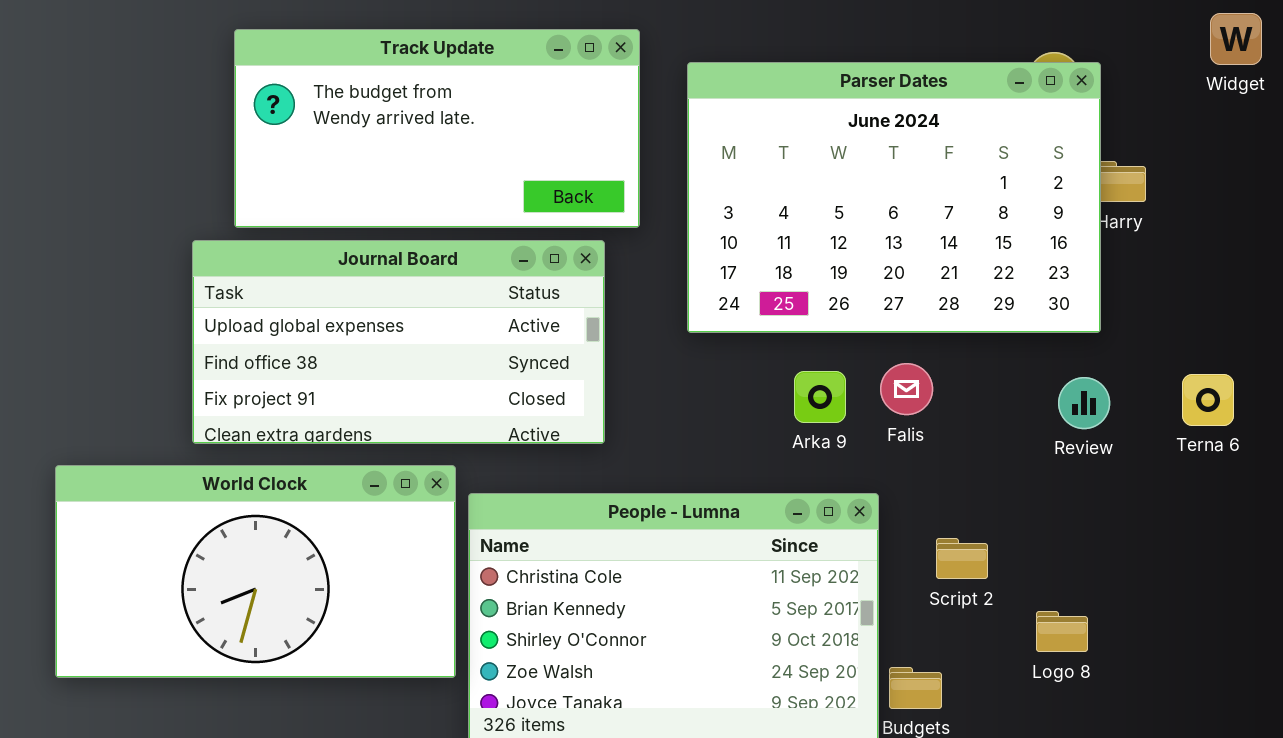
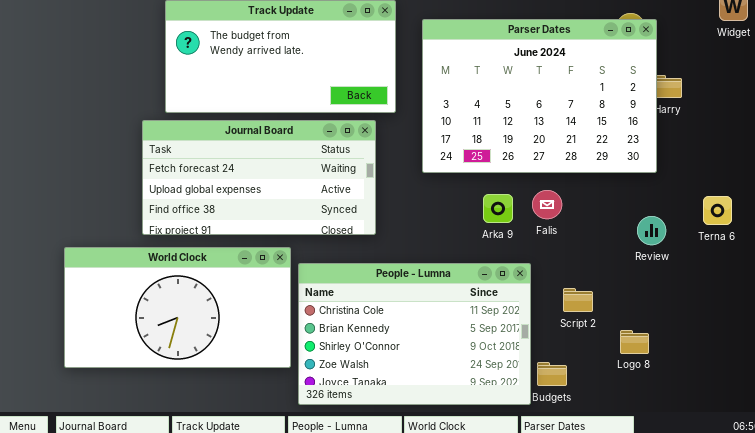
Journal Board: [192,240,605,444] -> [142,120,376,235], scrolled up 1 row
Review: [1058,377,1110,429] -> [637,216,666,245], moved

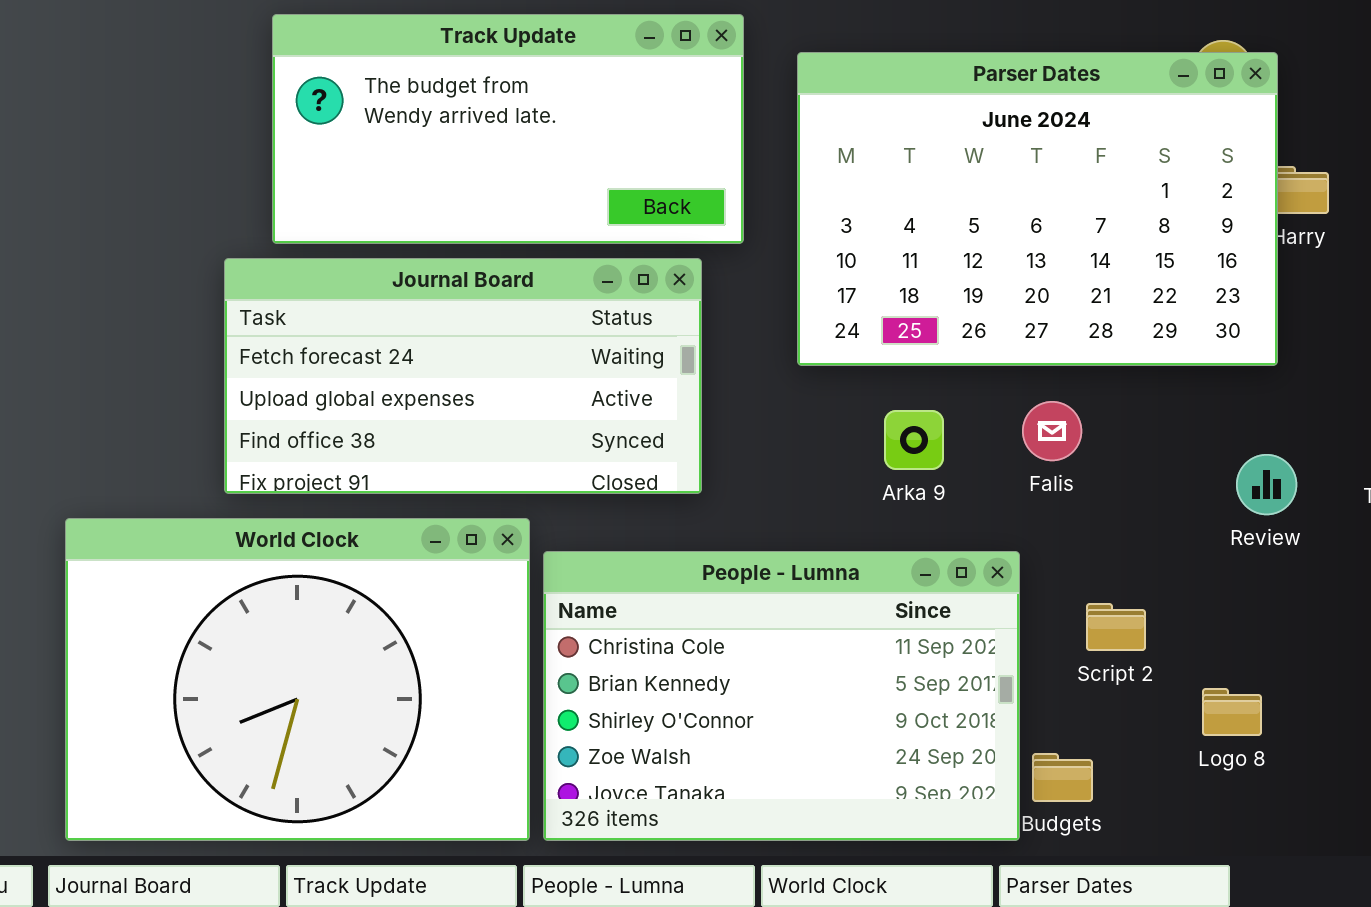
Arka 9: [483,194,513,223] -> [884,410,944,470], moved
World Clock: [64,247,291,368] -> [65,518,530,841], resized

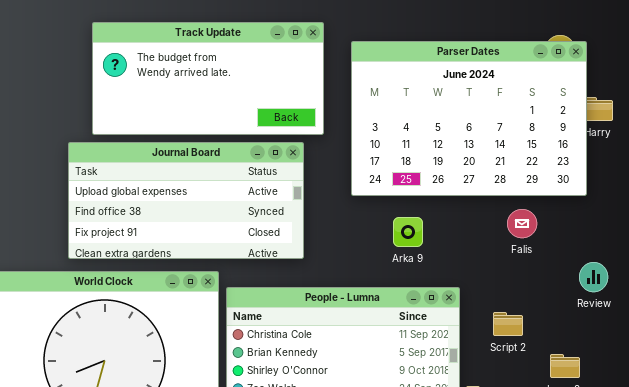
Journal Board: [224,258,702,494] -> [68,142,304,259], scrolled down 1 row
Falis: [1022,401,1082,461] -> [507,209,537,238], moved
Review: [1236,454,1297,515] -> [579,262,608,292], moved

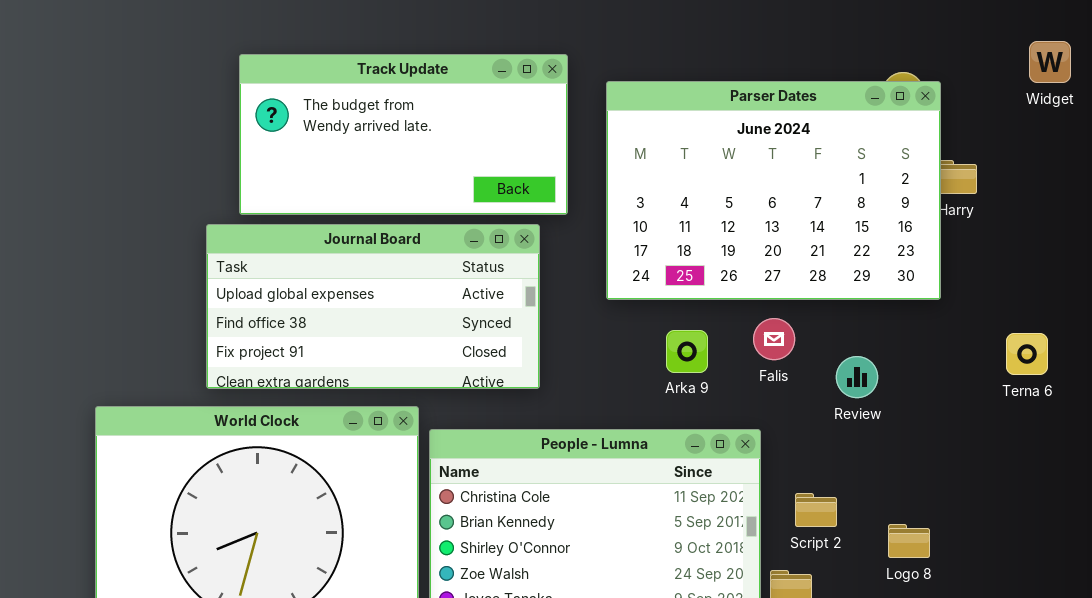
Falis: [507,209,537,238] -> [753,318,795,360], moved
Review: [579,262,608,292] -> [836,356,878,398], moved
Script 2: [493,312,523,336] -> [795,493,837,527], moved

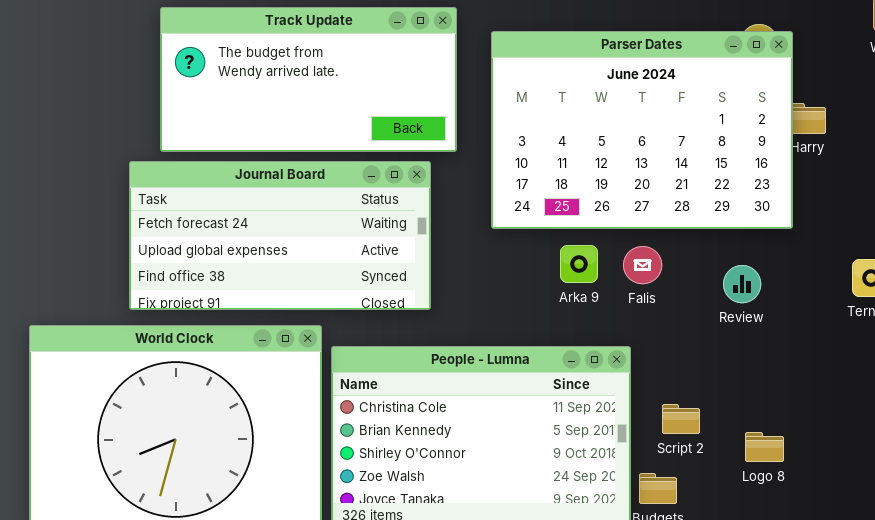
Journal Board: [206,224,540,389] -> [129,161,431,310], scrolled up 1 row
Arka 9: [666,330,708,373] -> [560,245,598,283], moved
Review: [836,356,878,398] -> [723,265,761,303], moved

